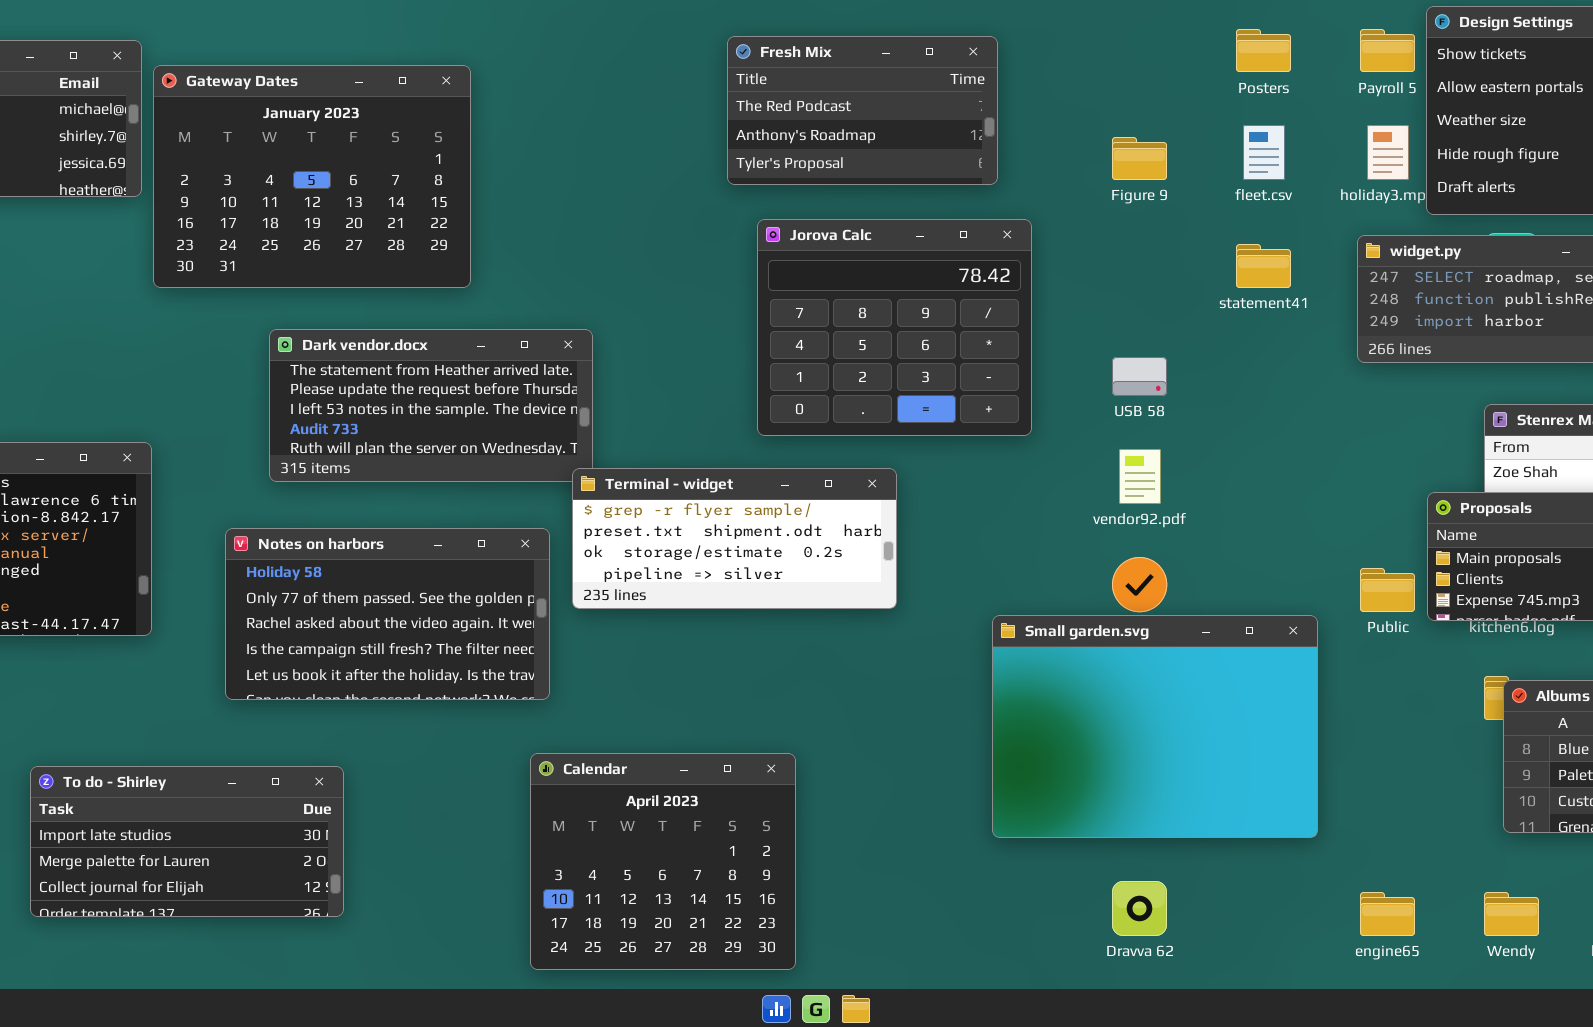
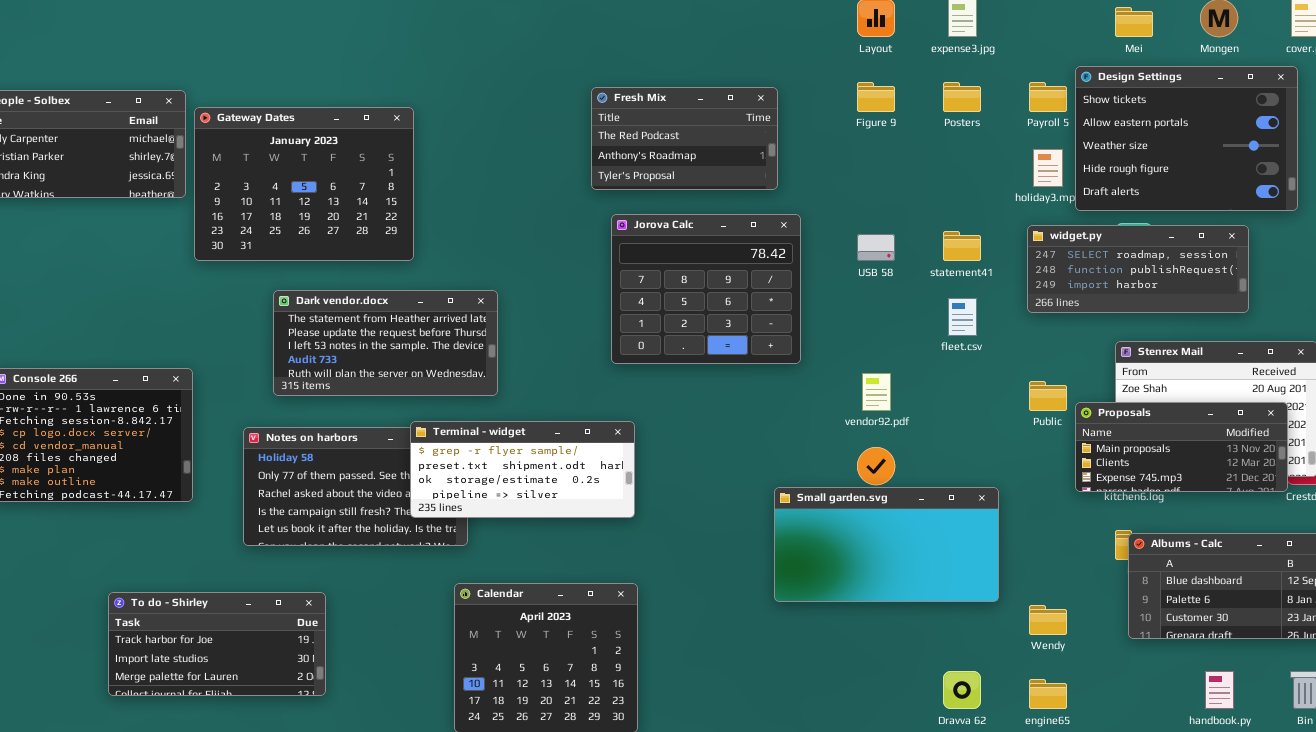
fleet.csv: [1243,125,1285,180] -> [948,298,977,336], moved
Figure 9: [1112,137,1167,180] -> [857,82,895,112], moved
USB 58: [1112,357,1167,396] -> [857,234,895,261], moved
Terminal - widget: [572,468,897,609] -> [410,421,635,518], moved
Public: [1360,568,1415,612] -> [1029,381,1067,411], moved
Small garden.svg: [992,615,1318,838] -> [774,487,999,602], resized
To do - Shirley: [30,766,344,917] -> [108,592,326,696], scrolled up 1 row
Dravva 62: [1112,881,1167,936] -> [943,671,981,709], moved
Wendy: [1484,892,1539,936] -> [1029,605,1067,635], moved

